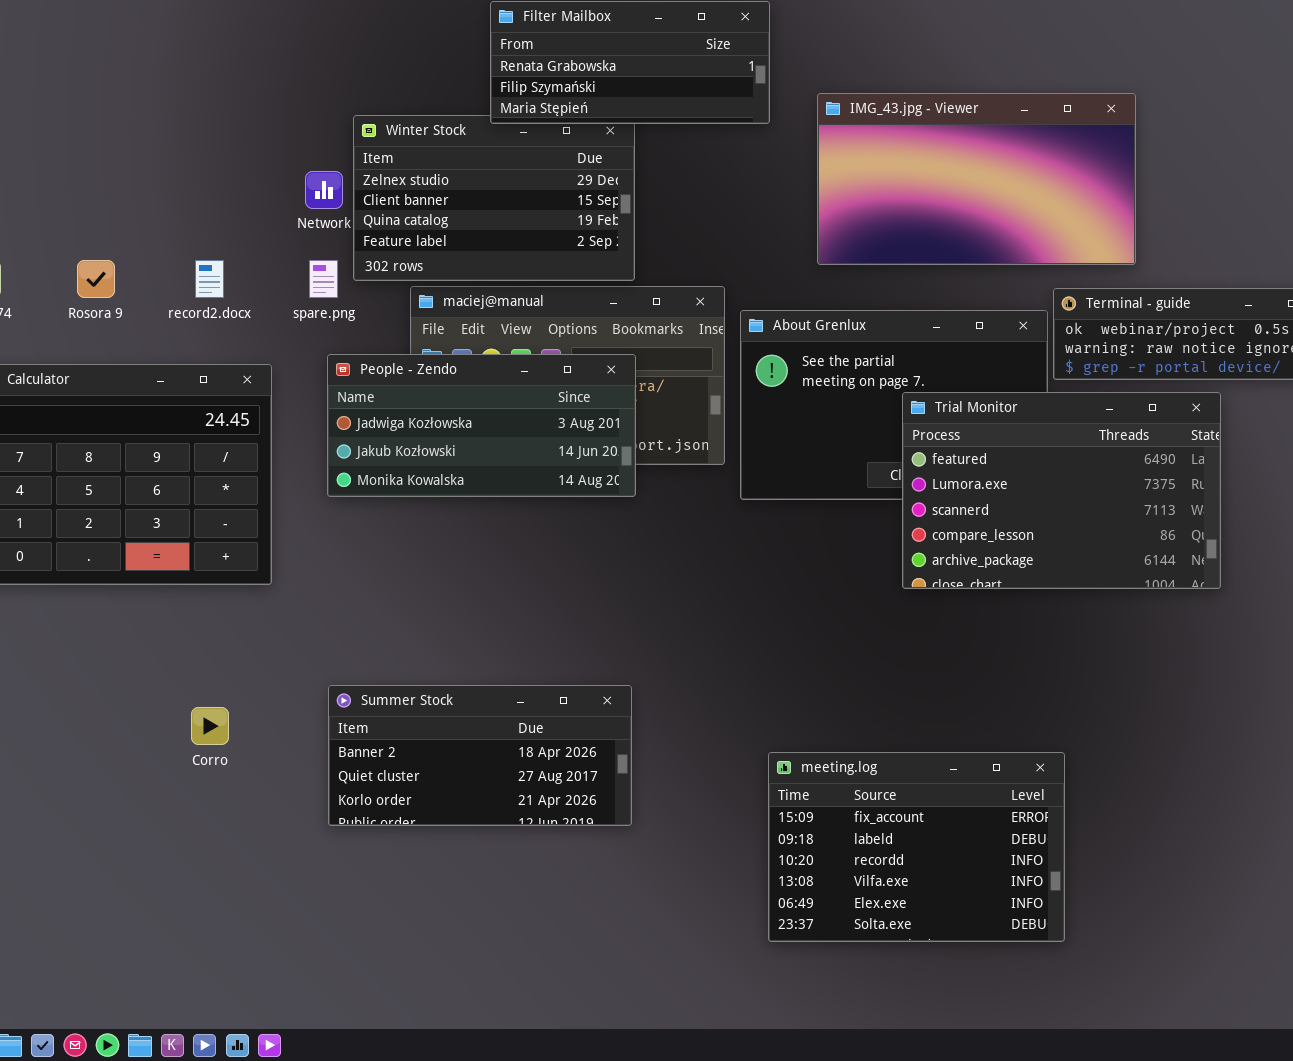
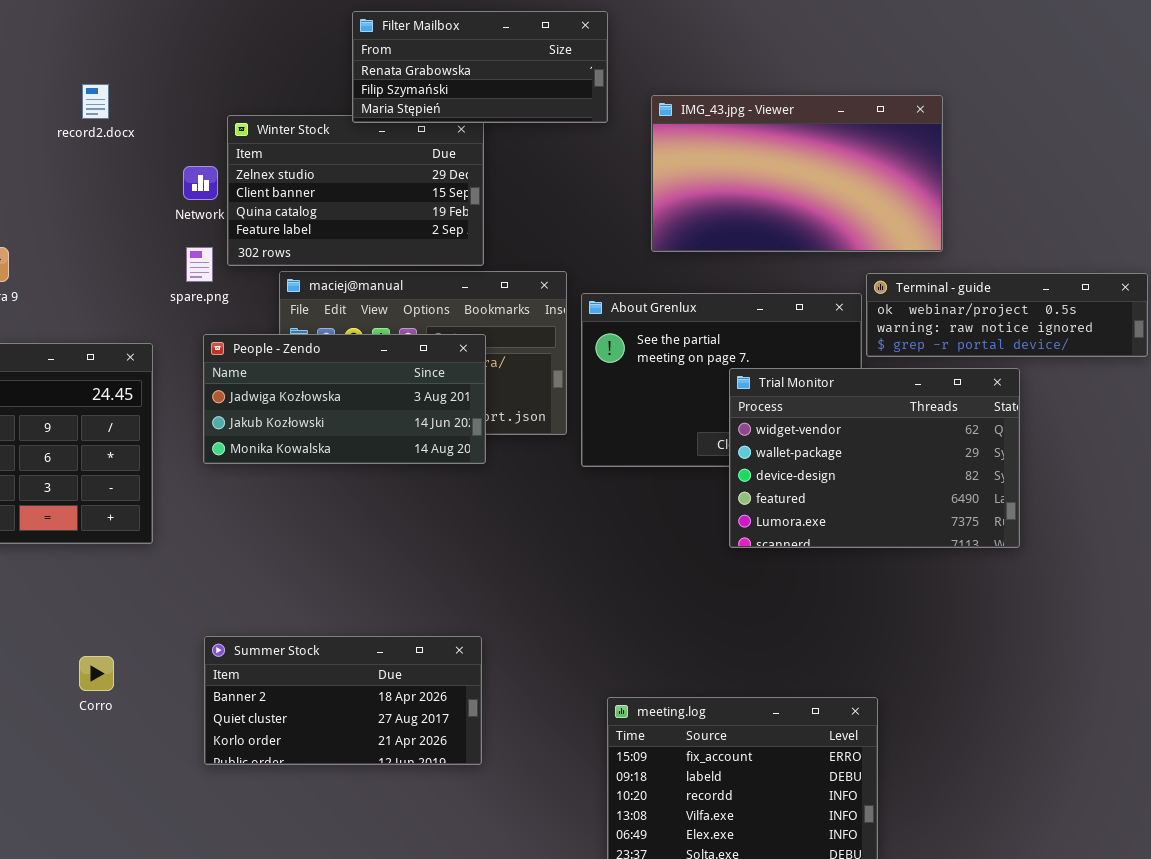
record2.docx: [195,260,224,298] -> [82,84,109,119], moved
Trial Monitor: [902,392,1221,589] -> [729,368,1020,548], scrolled up 3 rows

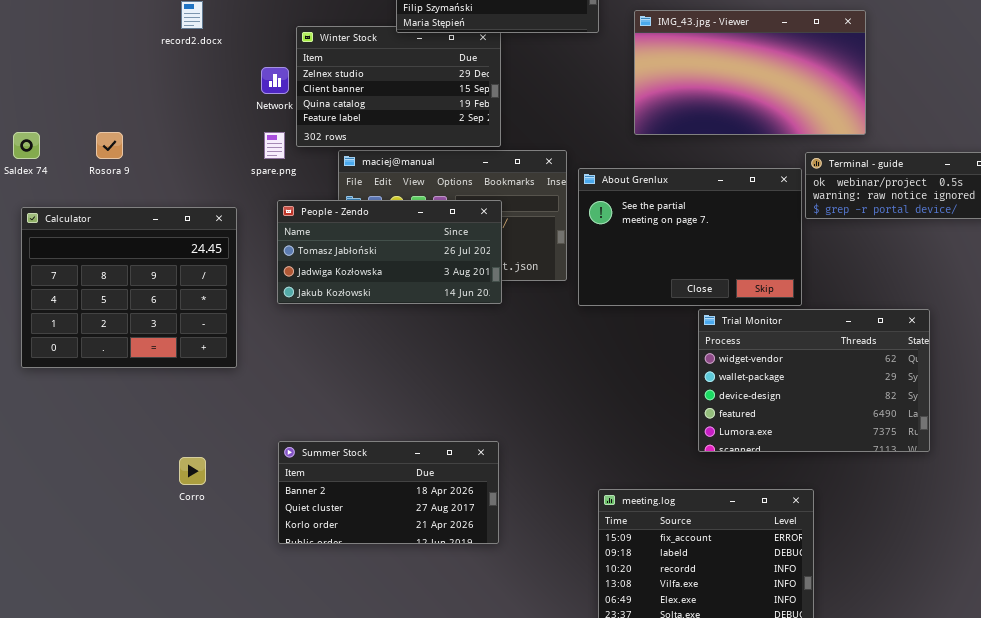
People - Zendo: [203,334,486,464] -> [277,200,502,304], scrolled up 1 row
Trial Monitor: [729,368,1020,548] -> [698,309,930,452], moved

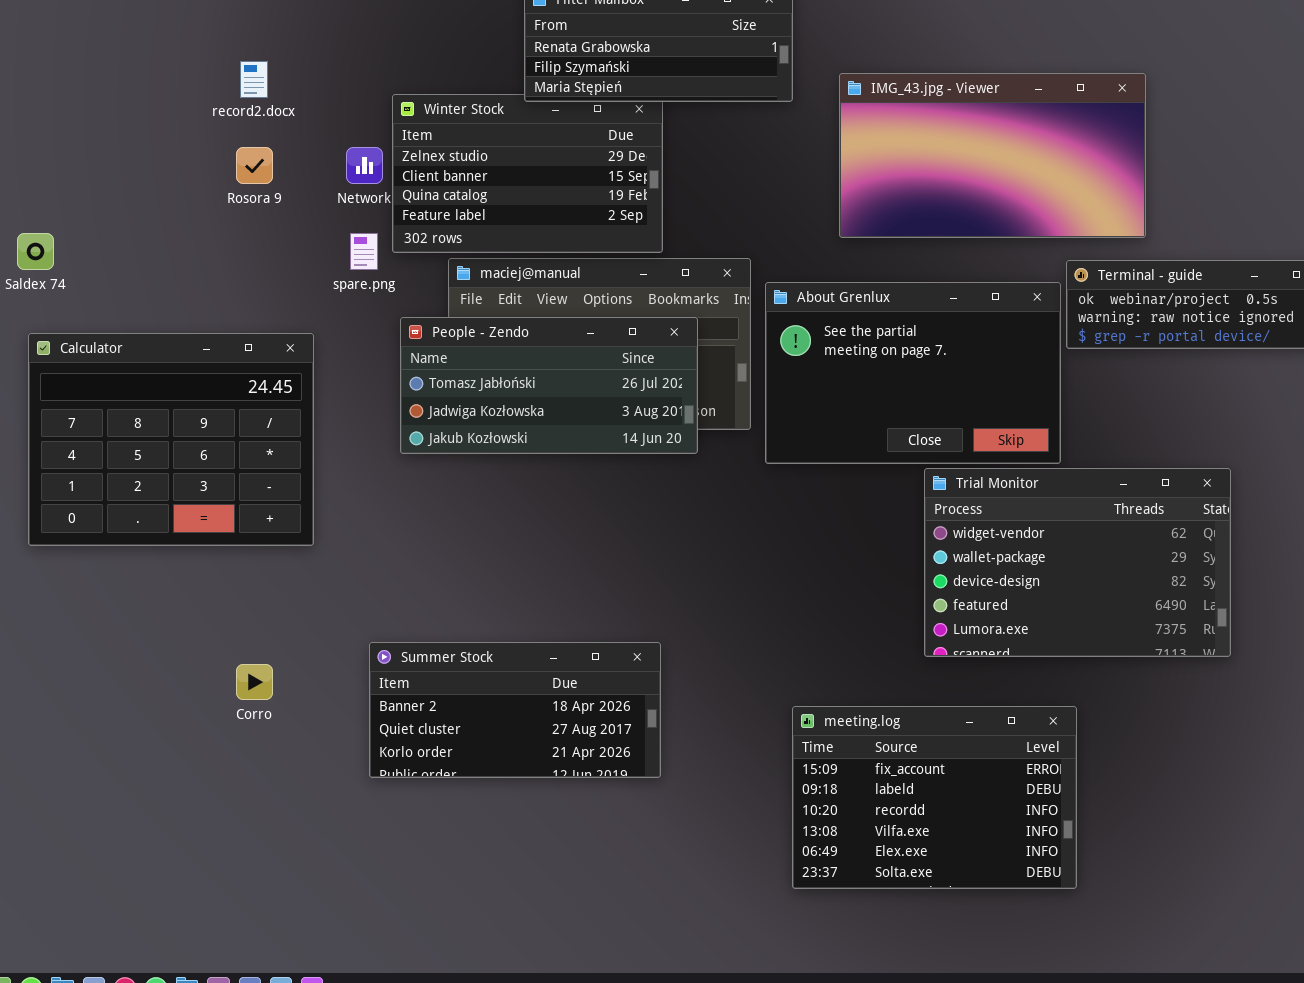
Rosora 9: [96,132,123,159] -> [236,147,273,184], moved
People - Zendo: [277,200,502,304] -> [400,317,698,454], moved

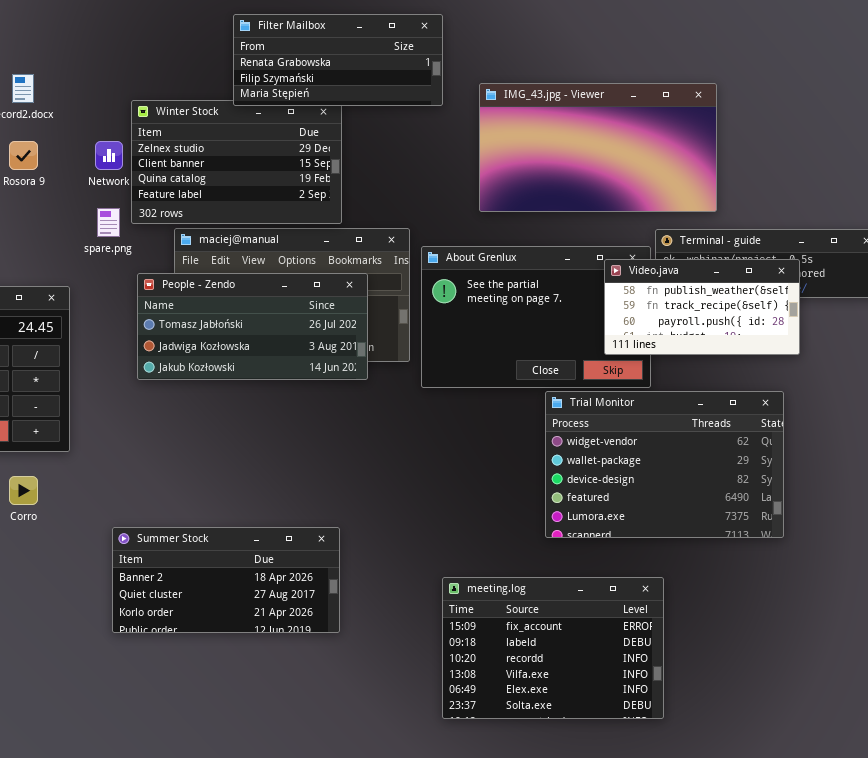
Video.java: none -> [604,259,800,355], opened
Corro: [236,664,273,700] -> [9,476,38,505], moved

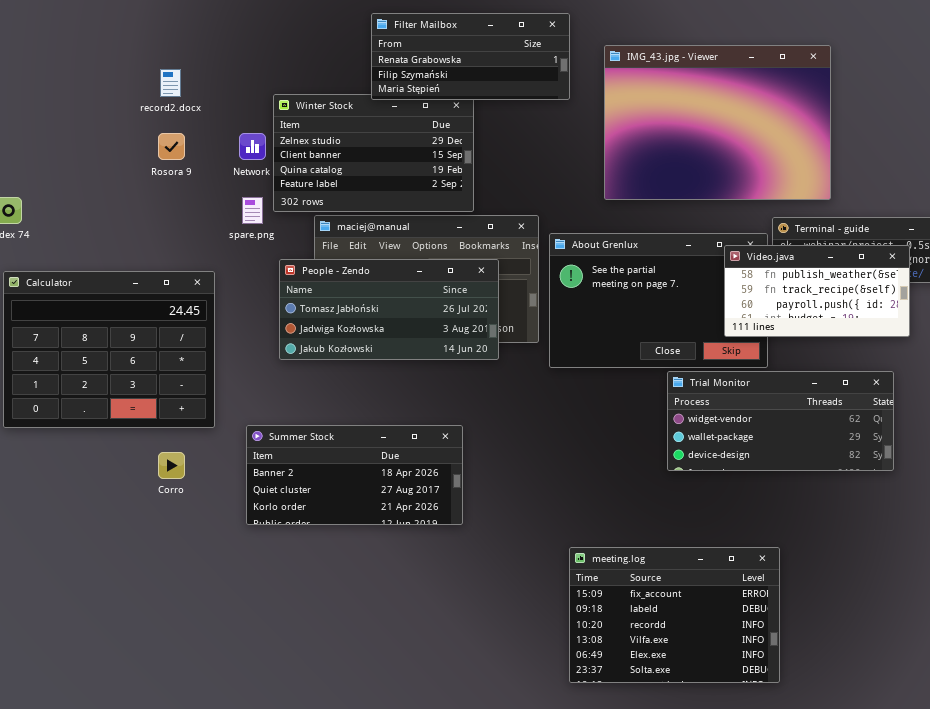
IMG_43.jpg - Viewer: [479,83,717,212] -> [604,45,831,200], resized
Trial Monitor: [545,391,784,538] -> [667,371,894,471], resized
Summer Stock: [112,527,340,633] -> [246,425,463,525], moved

